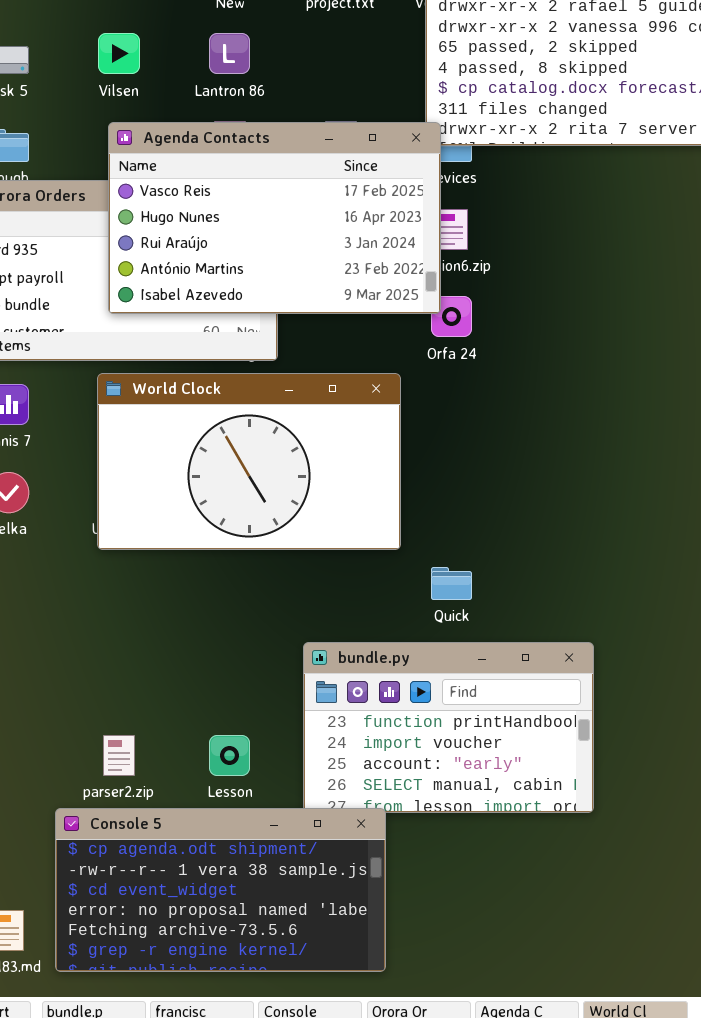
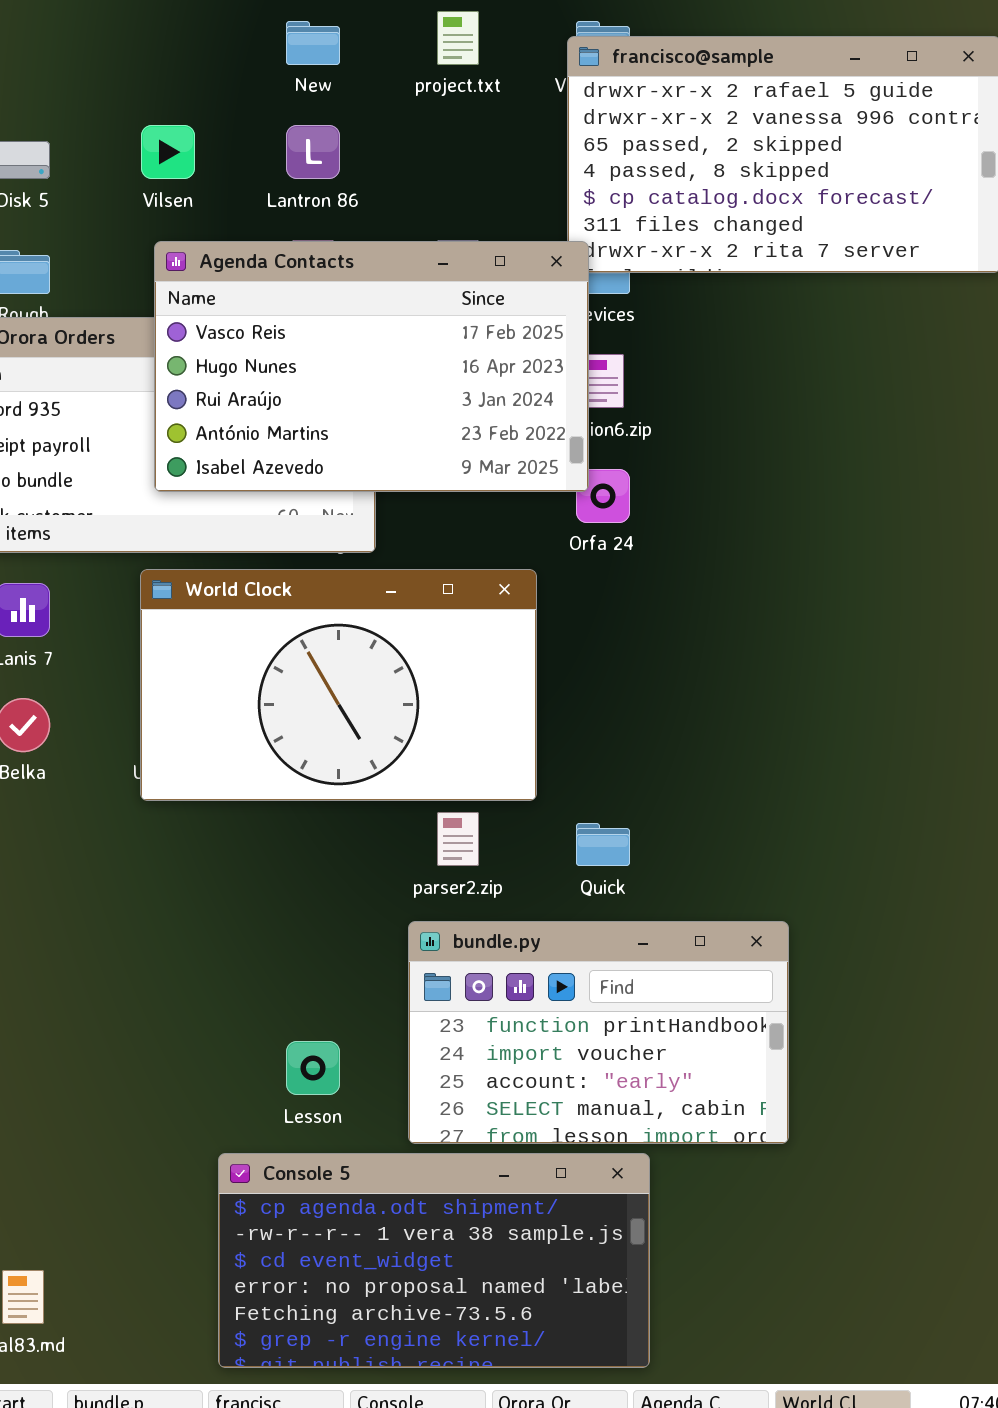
parser2.zip: [103,735,135,776] -> [437,812,479,866], moved
Console 5: [55,808,386,972] -> [218,1153,650,1368], moved

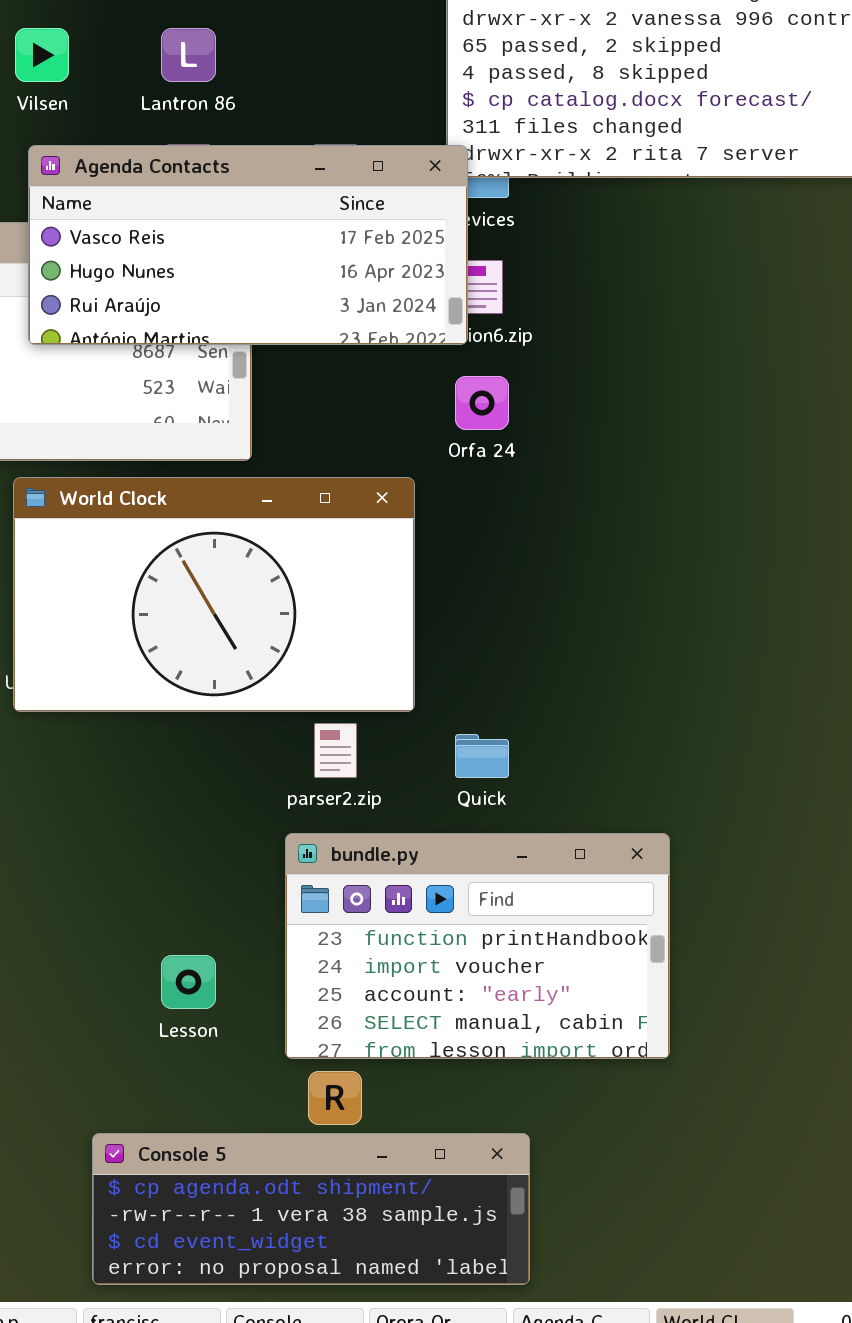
Agenda Contacts: [154,241,589,492] -> [28,145,468,345], resized
Console 5: [218,1153,650,1368] -> [92,1133,530,1285], resized

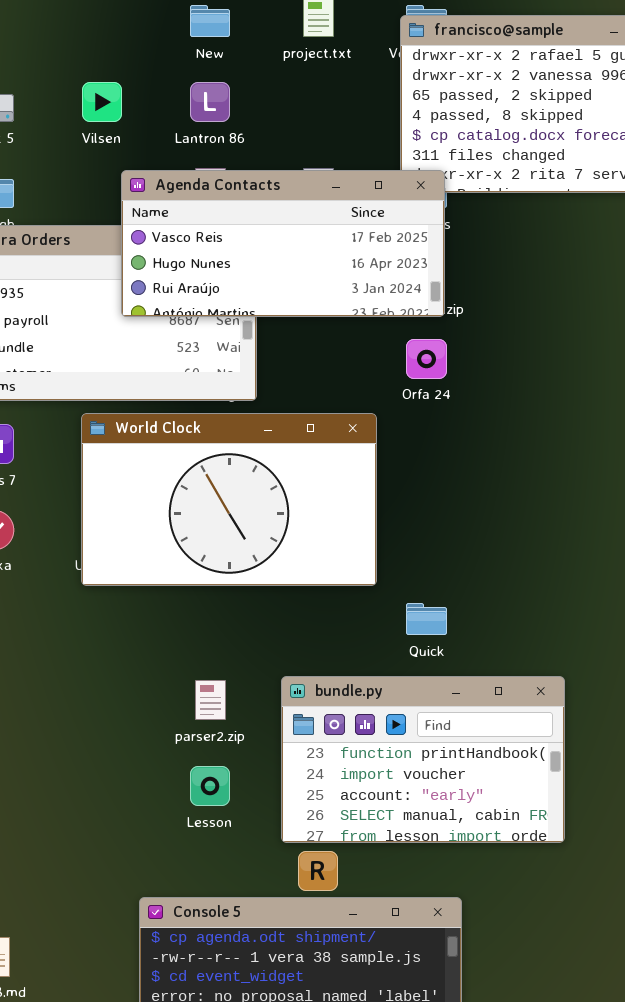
Agenda Contacts: [28,145,468,345] -> [121,170,445,317], moved
parser2.zip: [314,723,357,778] -> [195,680,226,720], moved

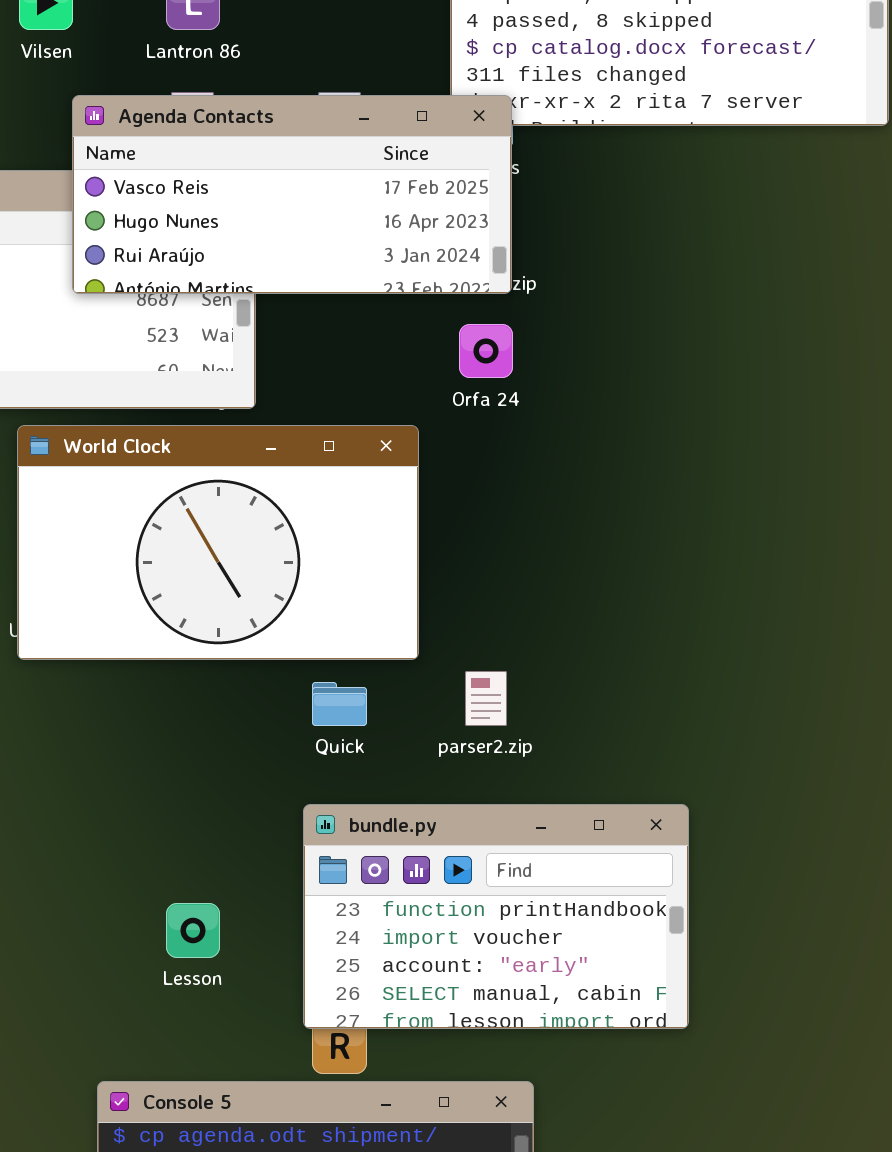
Quick: [406,603,447,635] -> [312,682,367,726], moved
bundle.py: [281,676,565,843] -> [303,804,689,1029], moved
parser2.zip: [195,680,226,720] -> [465,671,507,726], moved

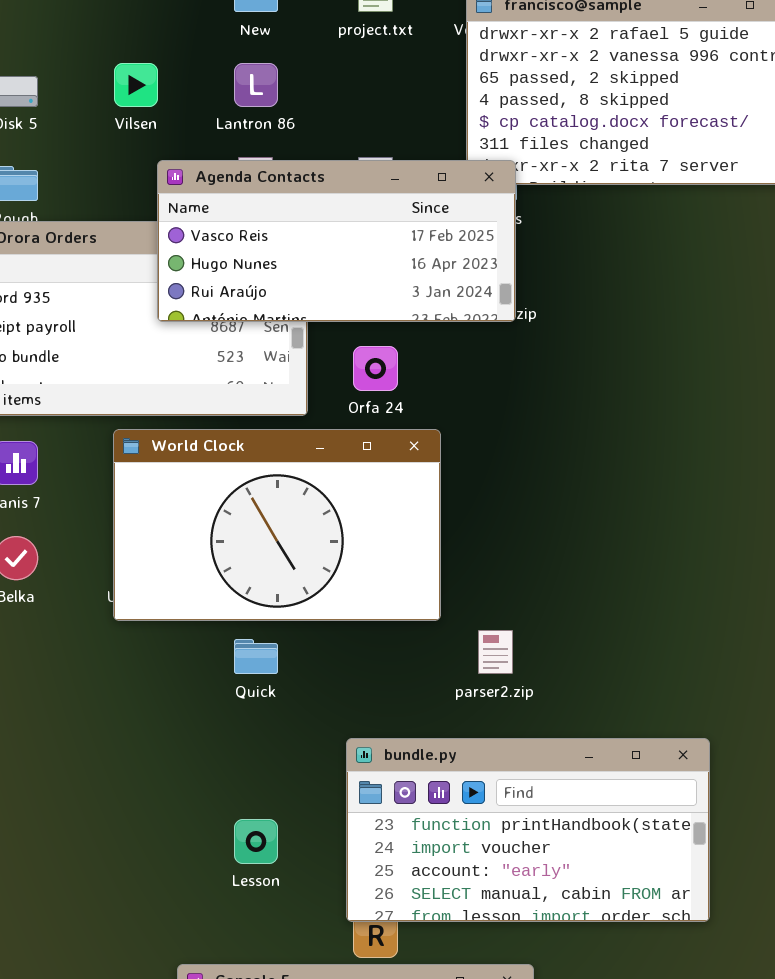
Orfa 24: [459,324,513,378] -> [353,346,398,391], moved
Quick: [312,682,367,726] -> [234,639,278,674], moved
bundle.py: [303,804,689,1029] -> [346,738,710,922], resized

